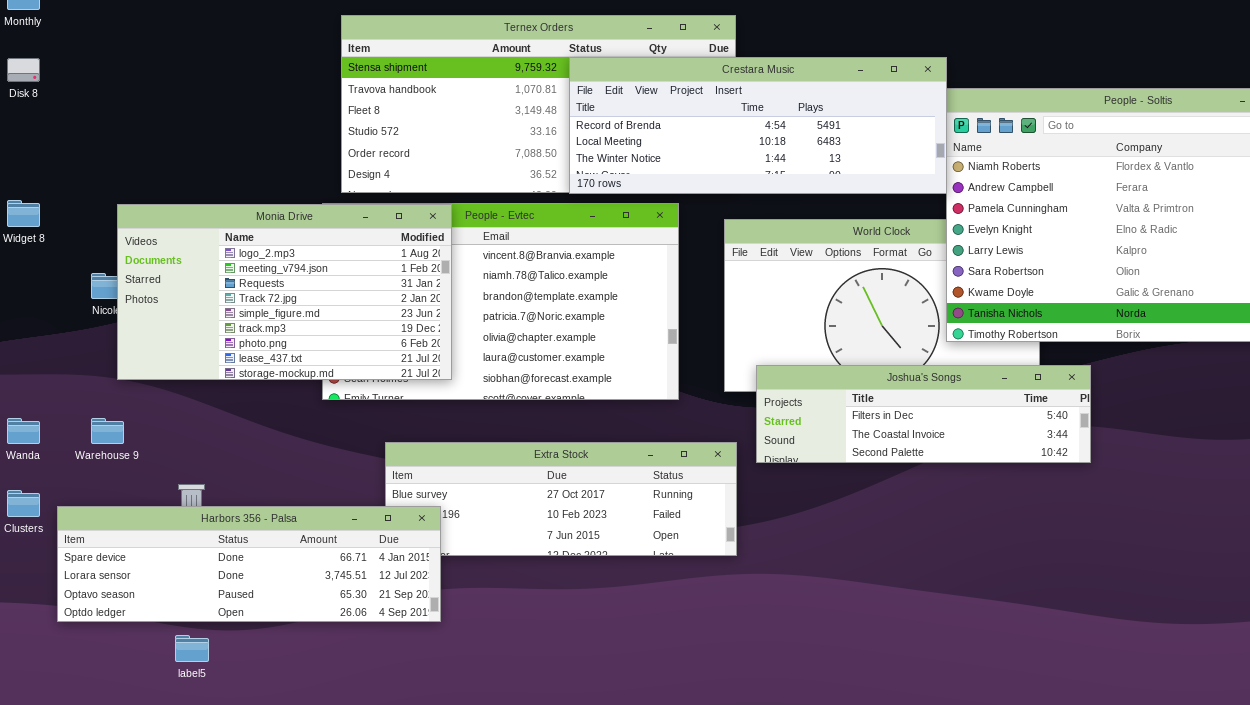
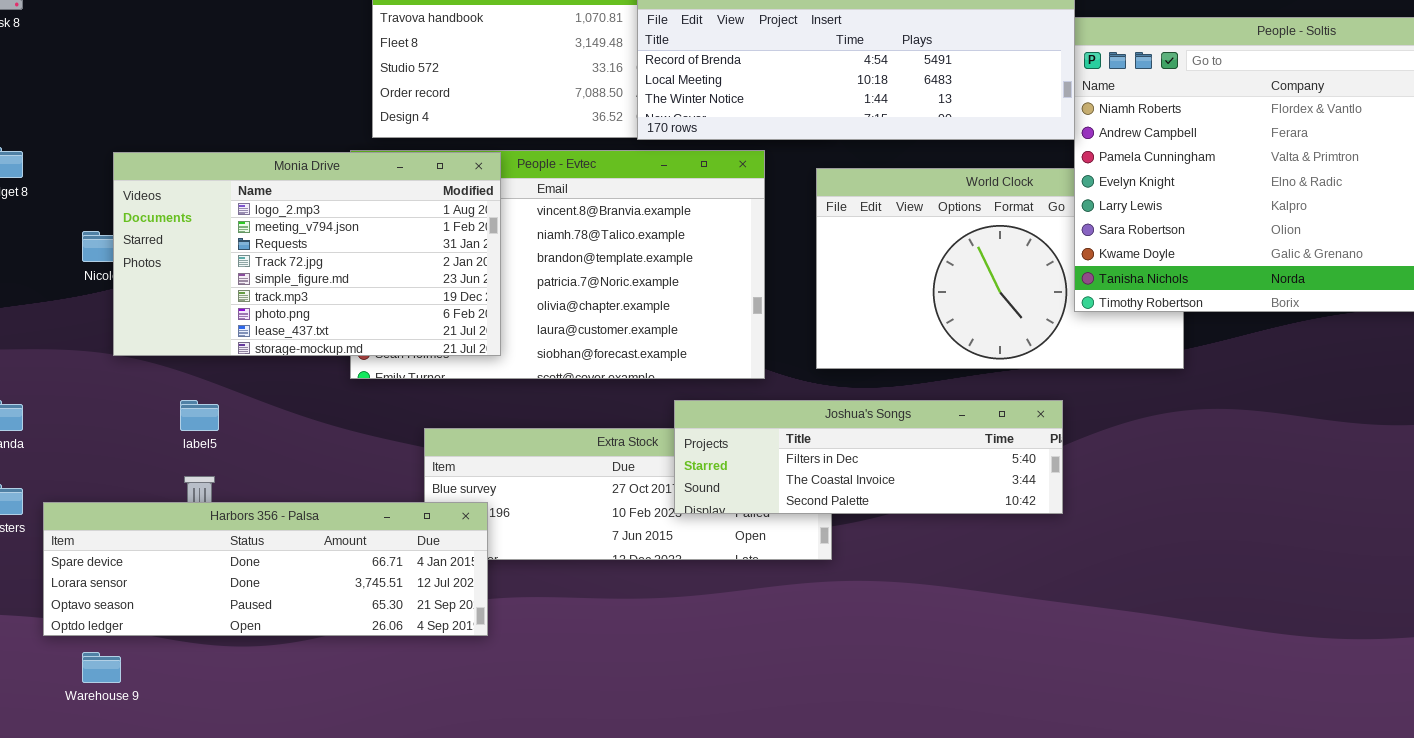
Joshua's Songs: [756,365,1091,463] -> [674,400,1063,514], moved
Warehouse 9: [91,418,124,444] -> [82,652,121,683], moved
label5: [175,635,209,662] -> [180,400,219,431], moved

